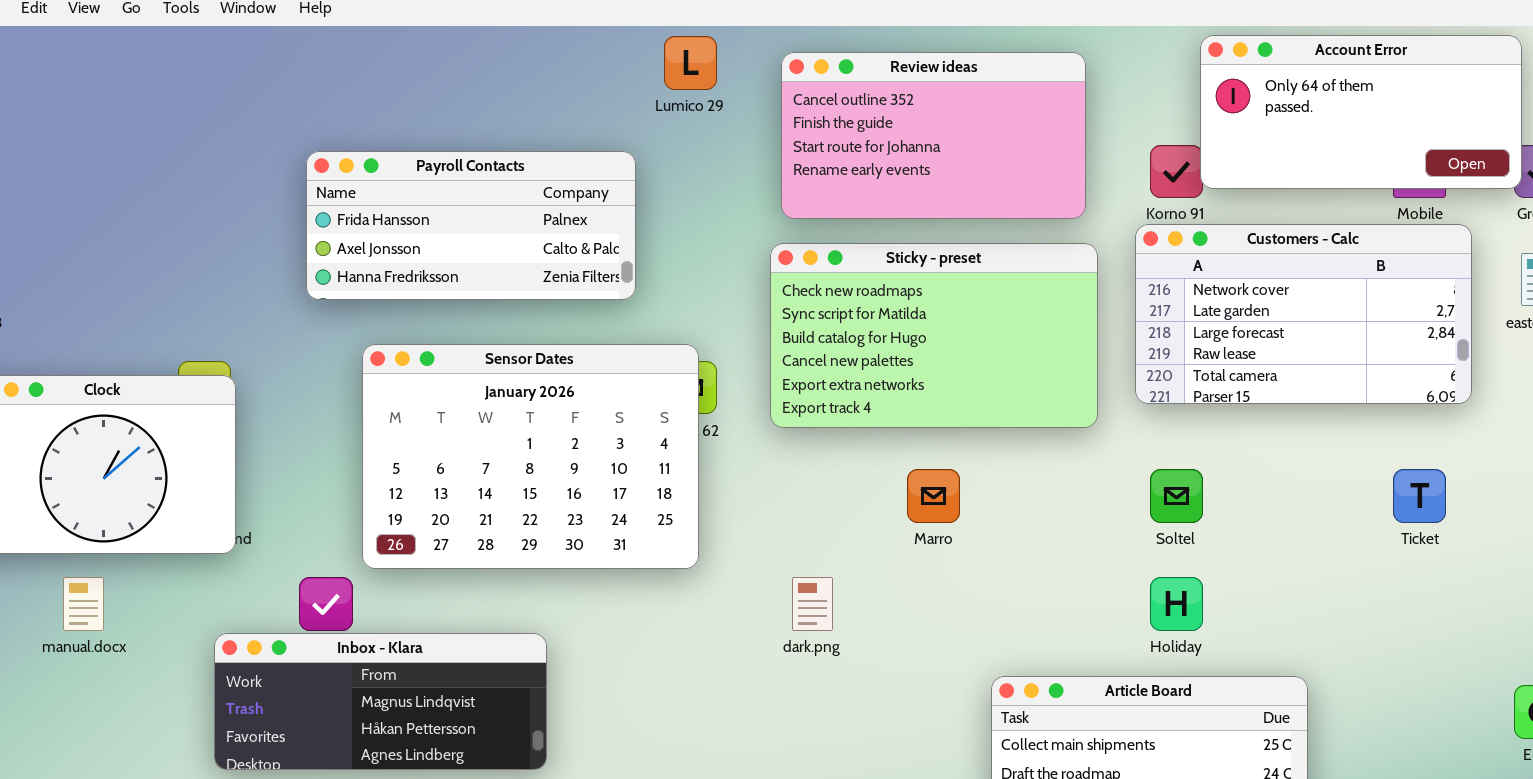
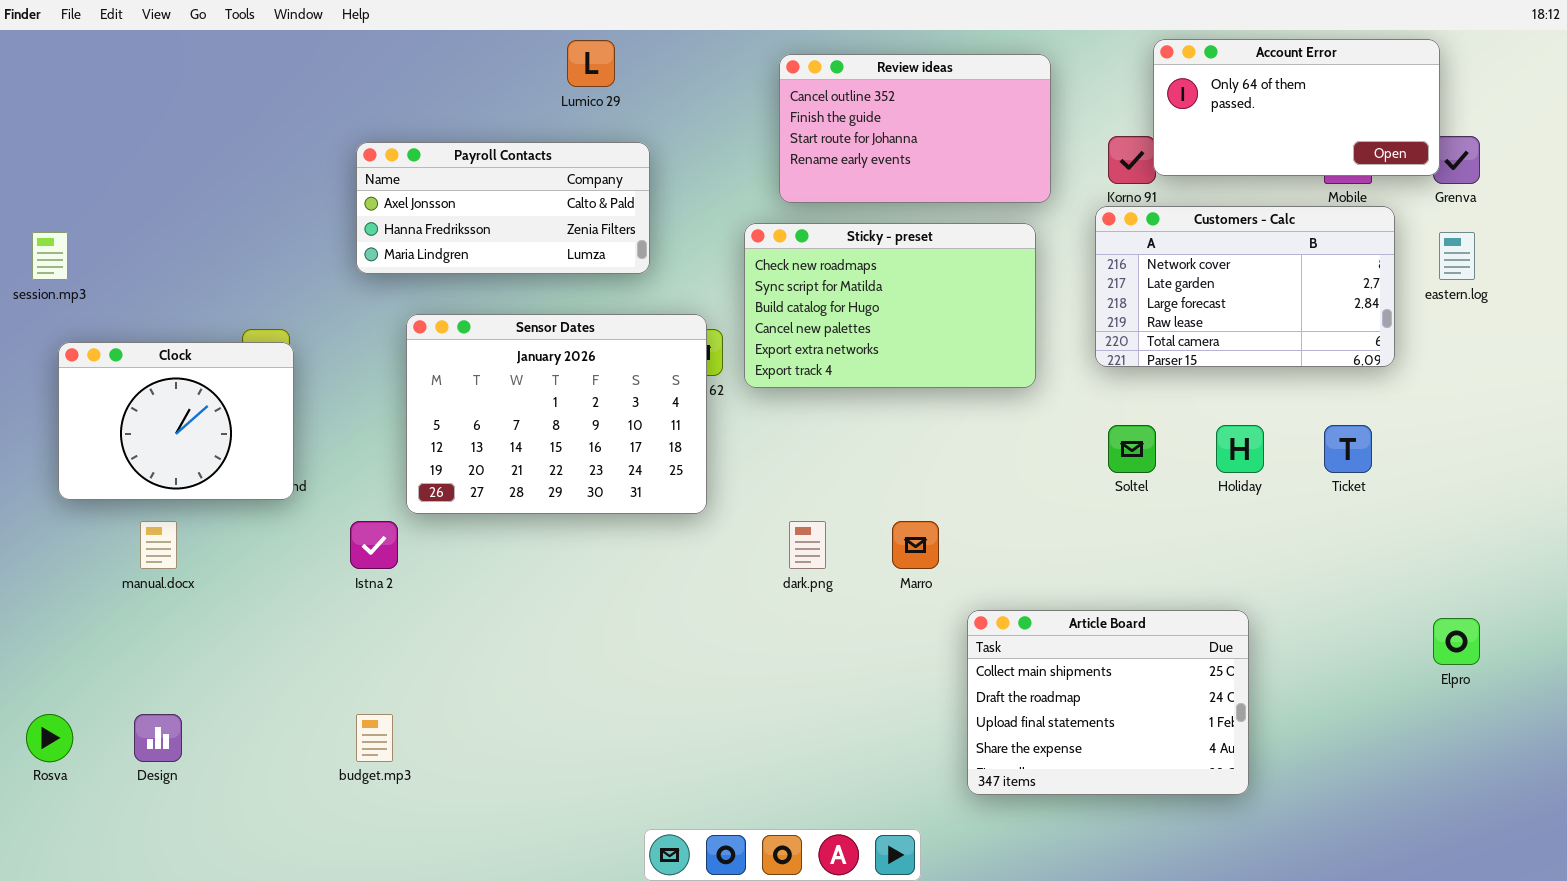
Lumico 29: [664,36,717,90] -> [567,40,615,87], moved
Payroll Contacts: [306,151,636,300] -> [356,142,650,274], scrolled down 1 row
Sticky - preset: [770,243,1098,428] -> [744,223,1036,388], moved
Marro: [907,469,960,523] -> [892,521,939,569], moved
Holiday: [1150,577,1203,631] -> [1216,425,1264,473], moved
Inbox - Klara: [214,633,547,770] -> none, closed

